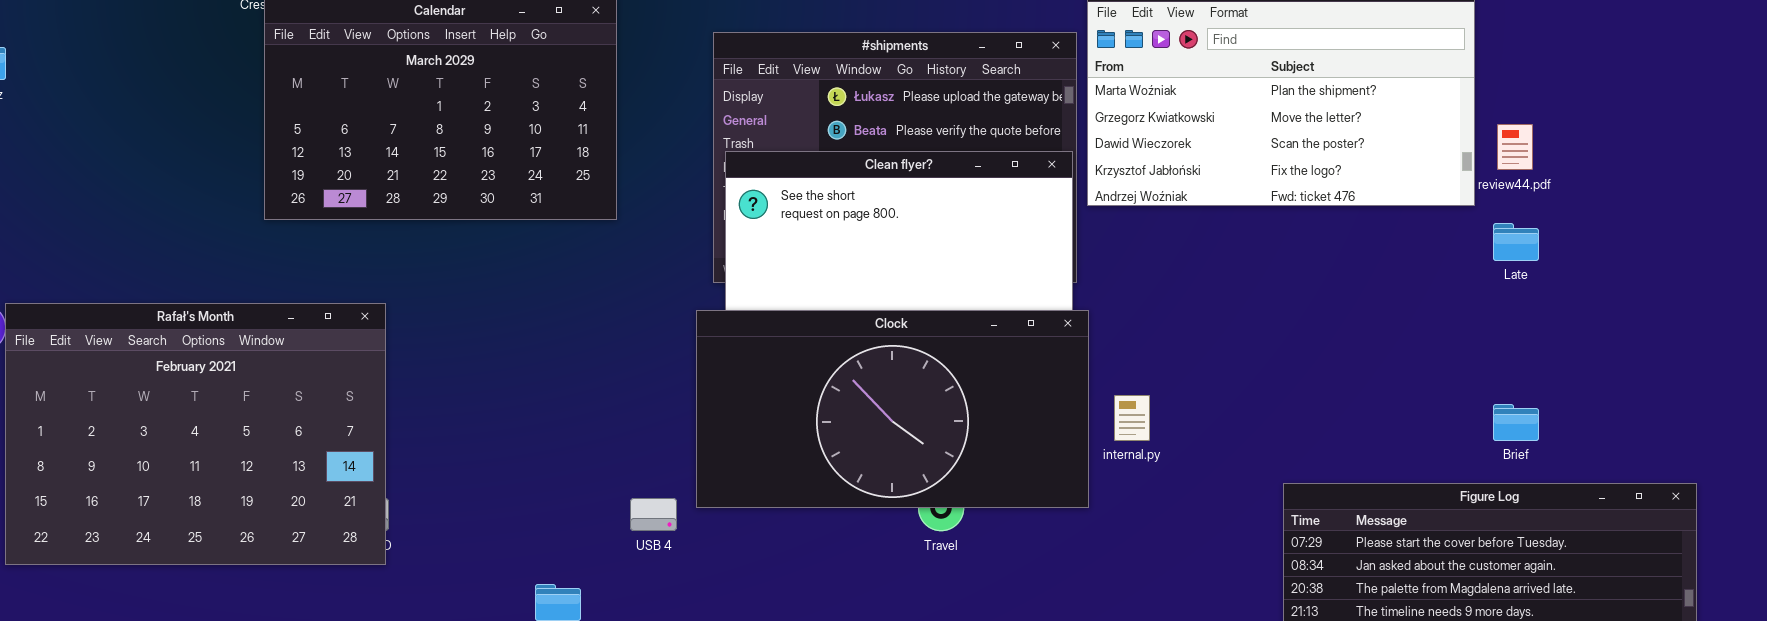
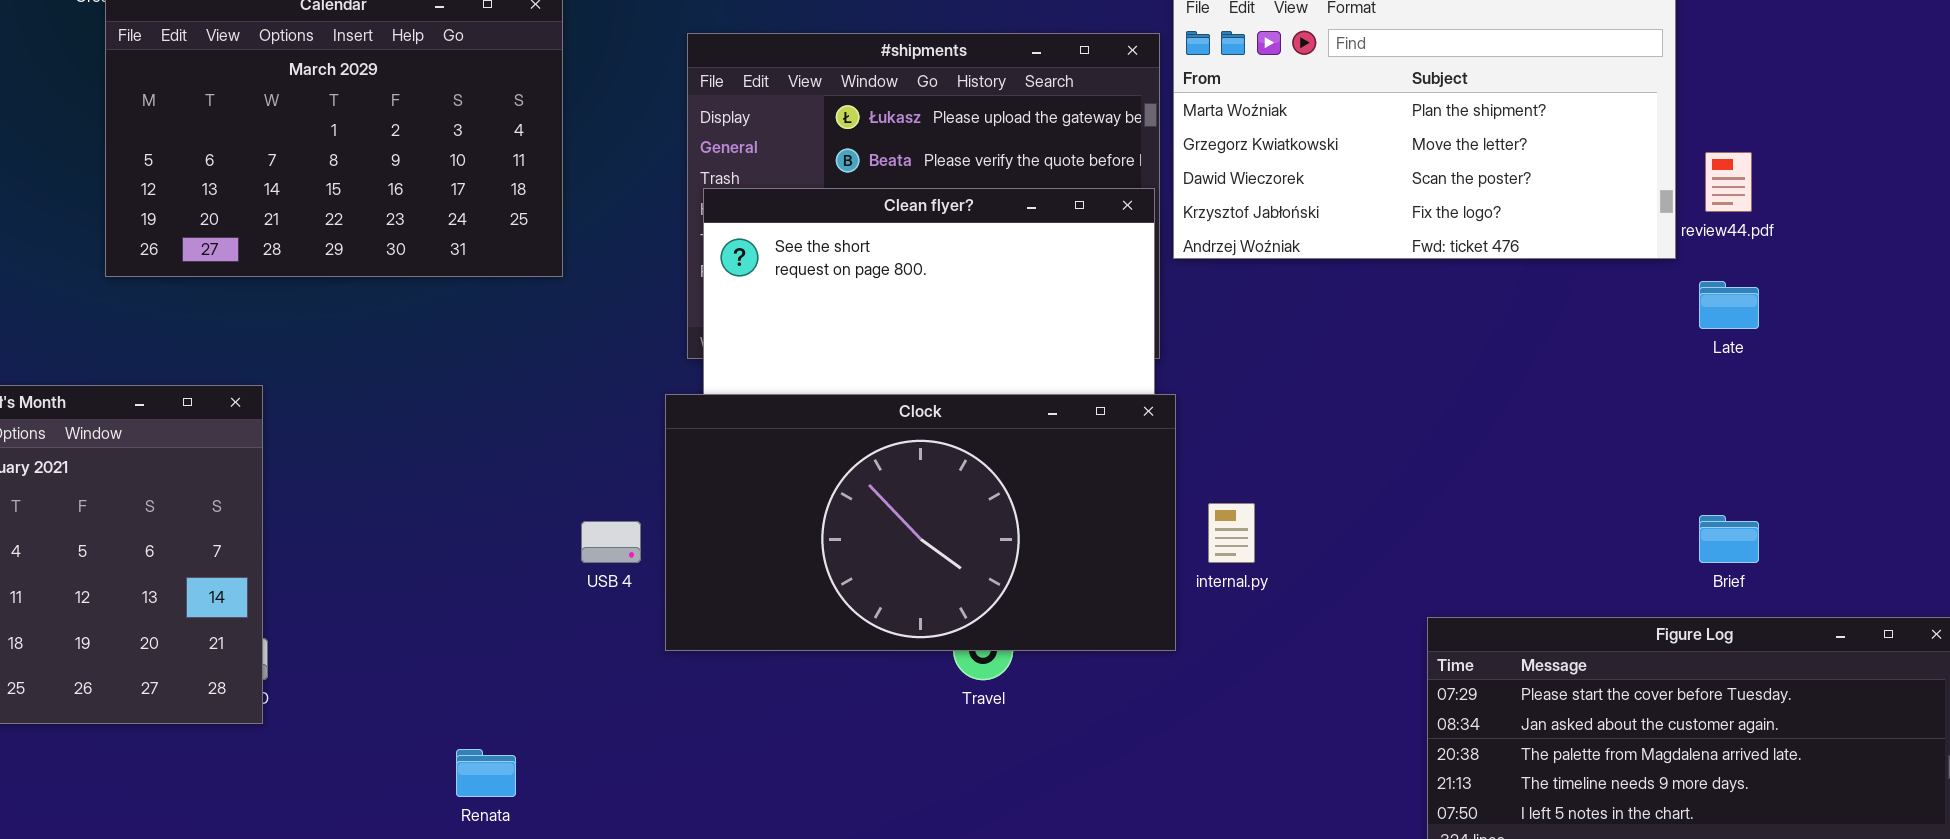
USB 4: [630,498,677,531] -> [581,521,641,563], moved

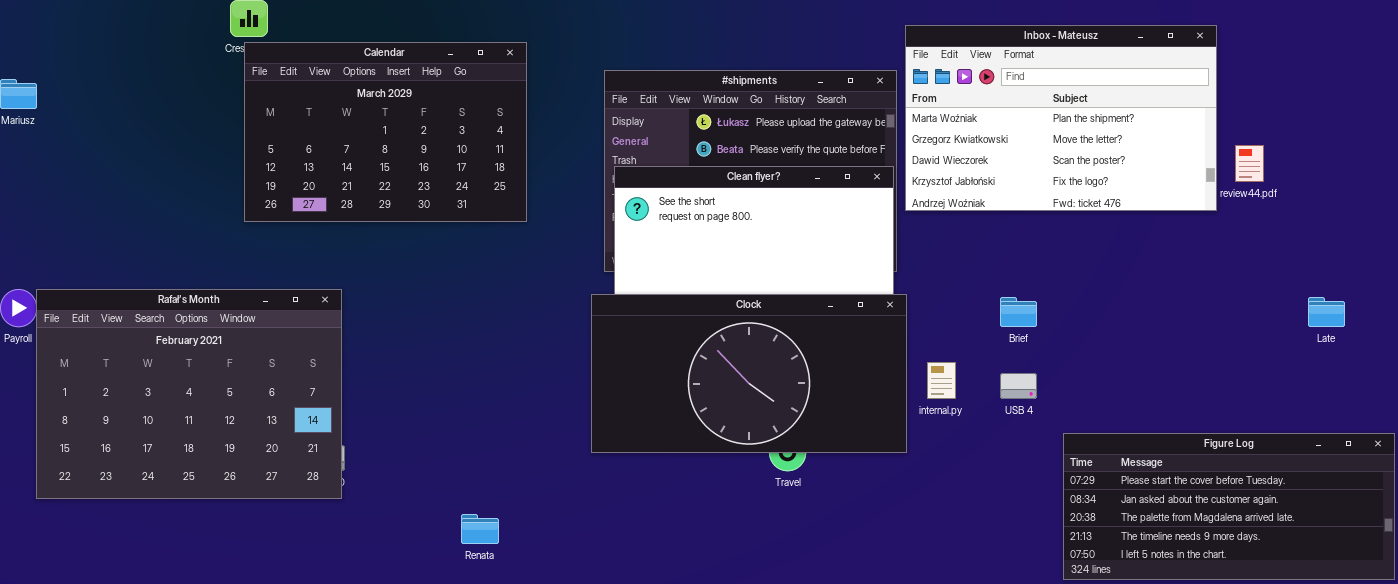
Late: [1699,281,1759,329] -> [1308,297,1345,327], moved
Brief: [1699,515,1759,563] -> [1000,297,1037,327], moved
USB 4: [581,521,641,563] -> [1000,373,1037,399], moved

